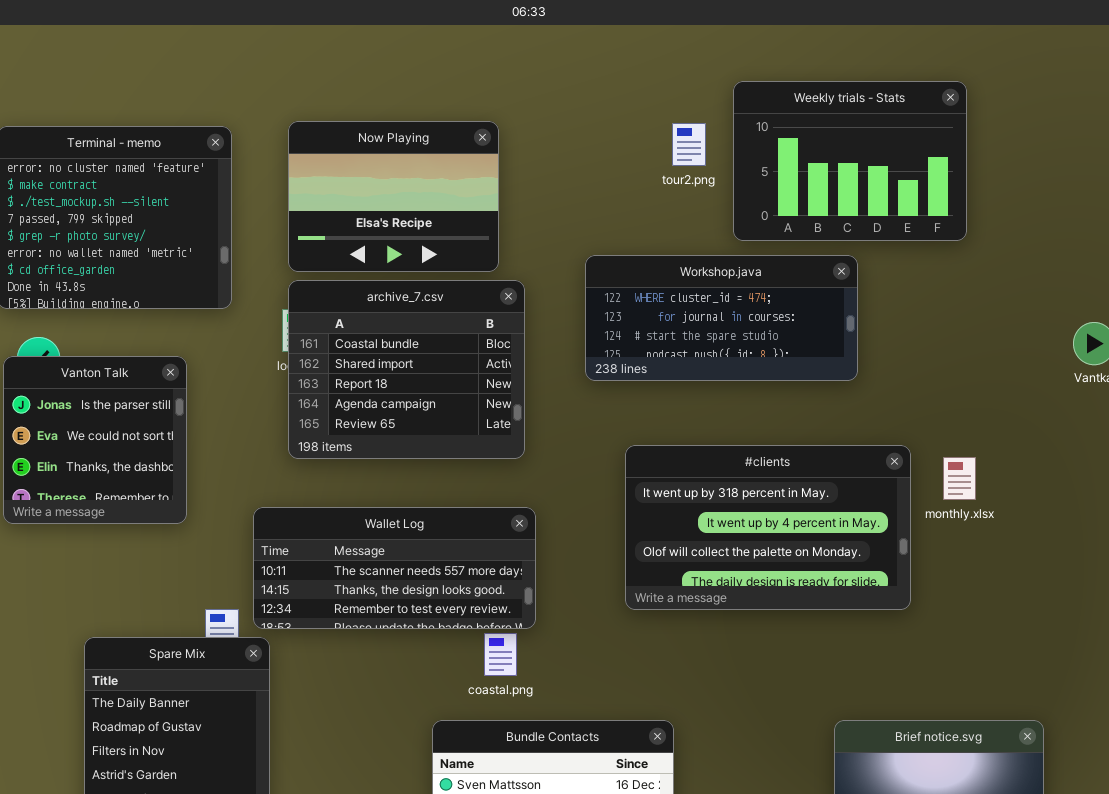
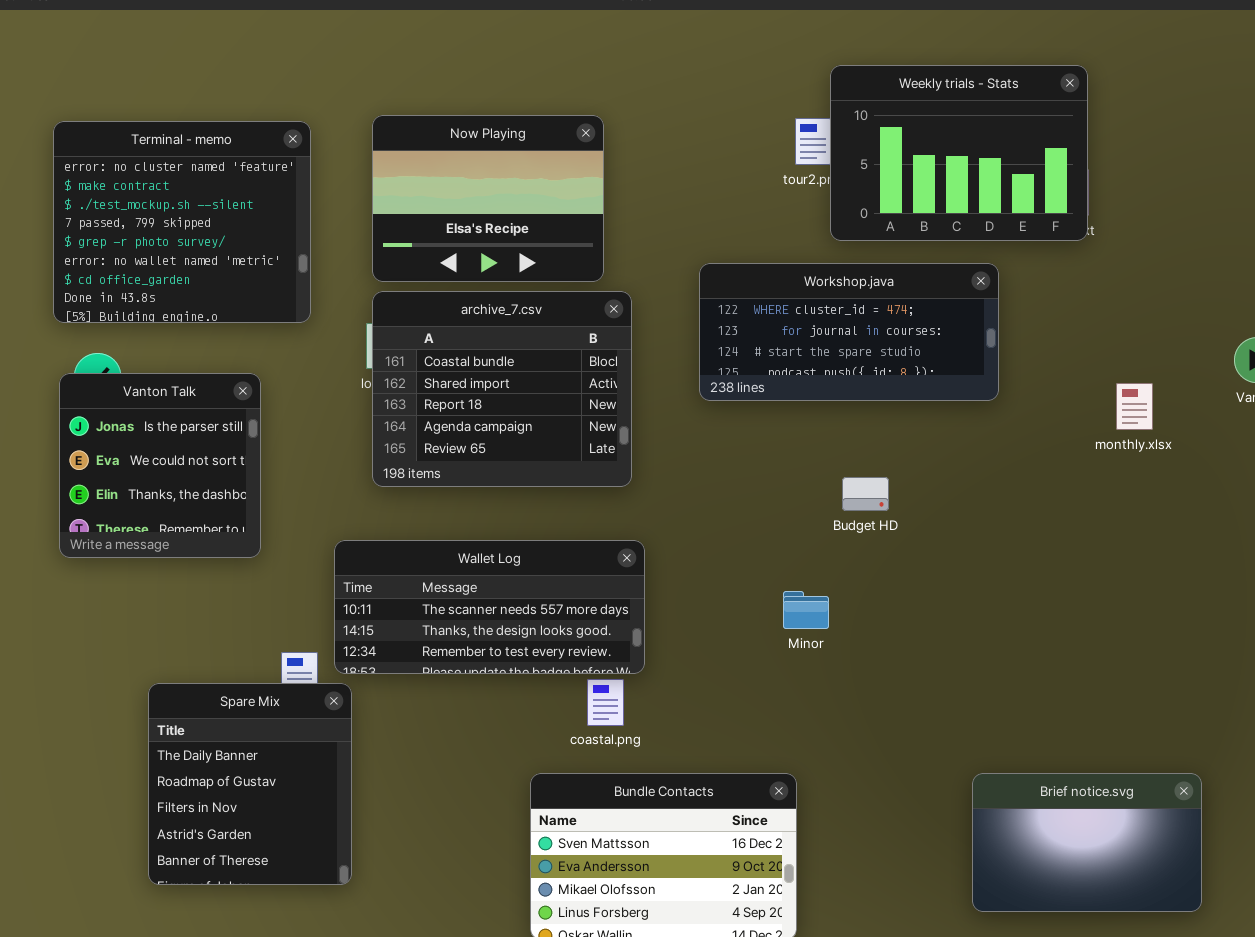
Weekly trials - Stats: [733,81,967,241] -> [830,65,1088,241], moved
#clients: [625,445,911,610] -> none, closed
monthly.xlsx: [943,457,976,500] -> [1116,383,1153,430], moved

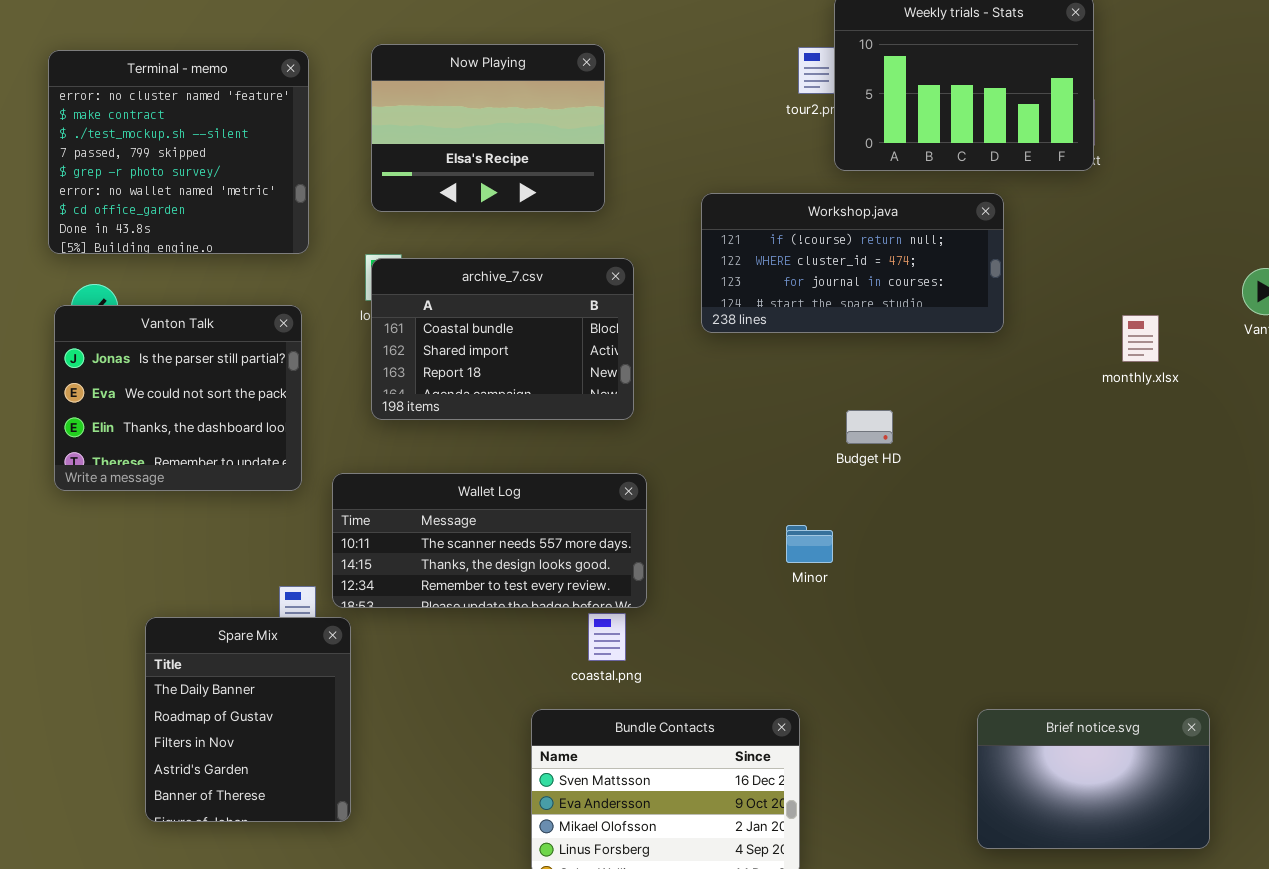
Workshop.java: [699,263,999,401] -> [701,193,1004,333], scrolled up 1 row
archive_7.csv: [372,291,632,487] -> [371,258,634,420], resized
Vanton Talk: [59,373,261,558] -> [54,305,302,491], resized

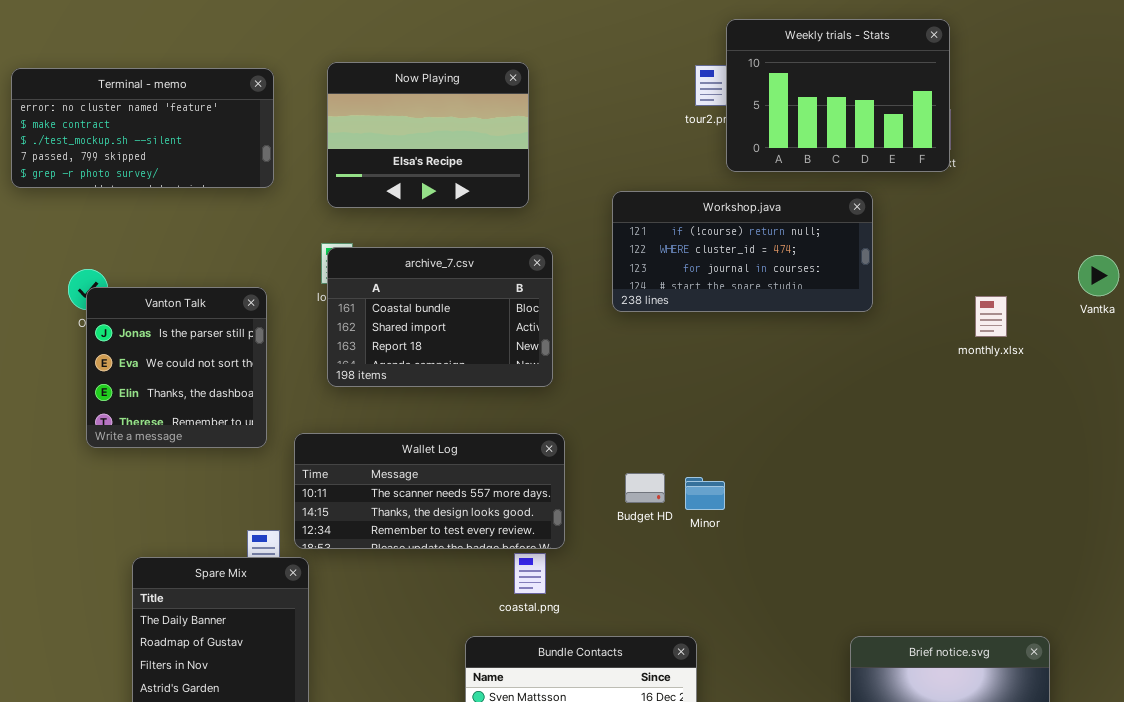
Terminal - memo: [48,50,309,254] -> [11,68,274,188], resized
Vanton Talk: [54,305,302,491] -> [86,287,267,448], resized
Budget HD: [846,410,893,444] -> [625,473,665,503], moved

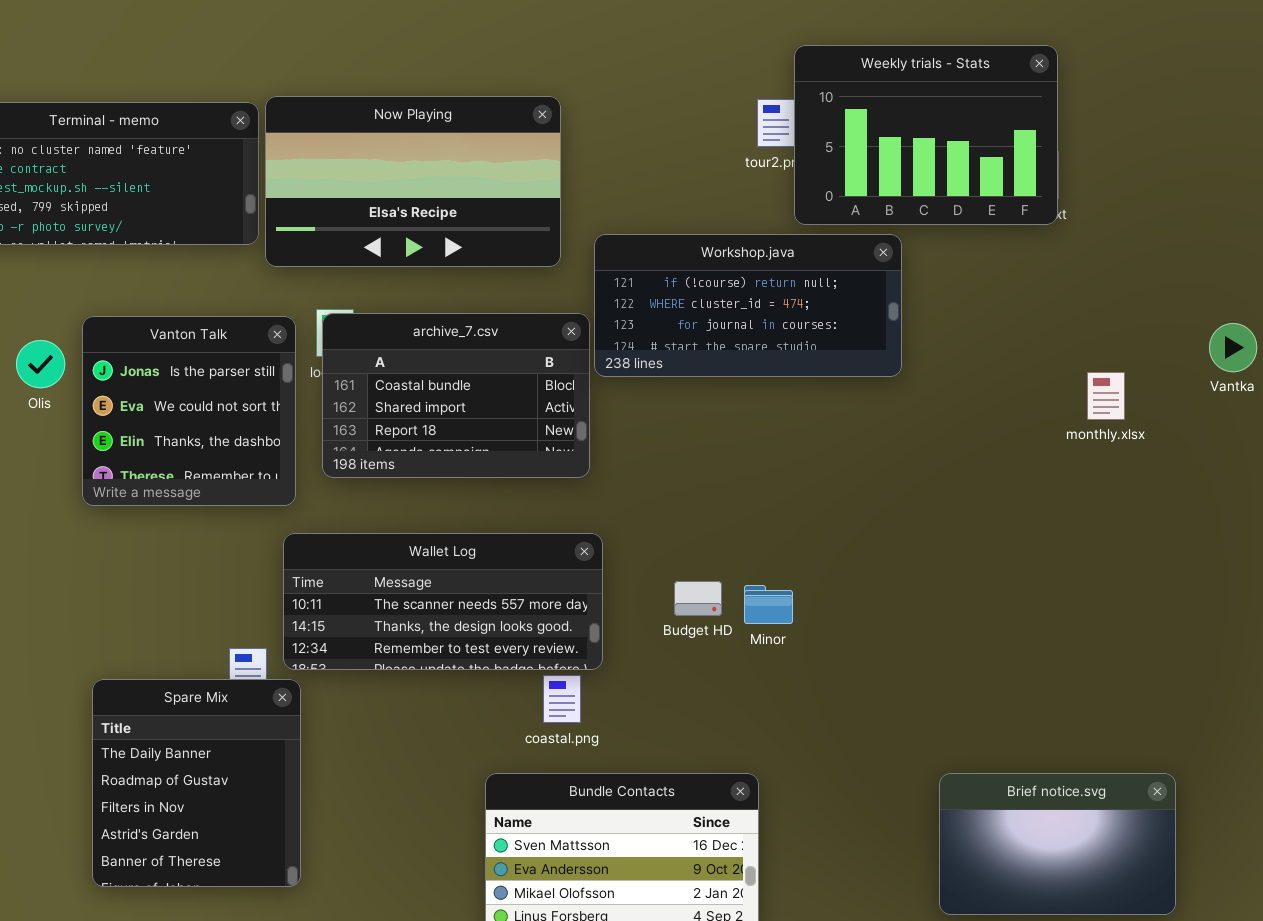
Now Playing: [327,62,529,208] -> [265,96,561,267], resized
Workshop.java: [612,191,873,312] -> [594,234,902,377], moved
Vanton Talk: [86,287,267,448] -> [82,316,296,506], moved

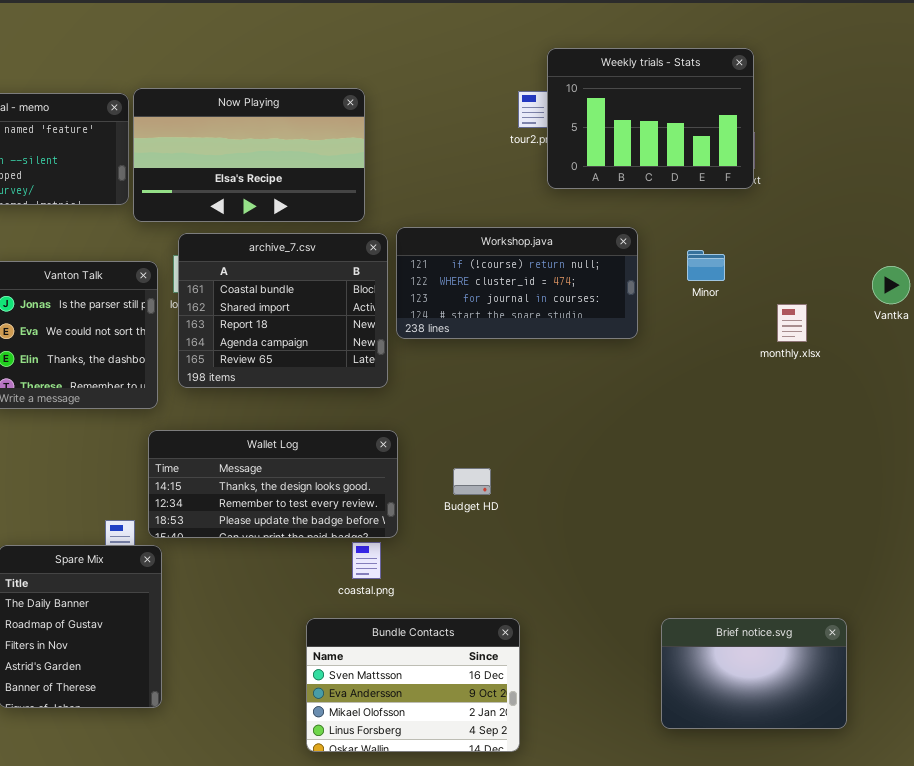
Workshop.java: [594,234,902,377] -> [396,227,638,339], moved
archive_7.csv: [322,313,590,478] -> [178,233,388,388], resized
Wallet Log: [283,533,603,670] -> [148,430,398,538], scrolled down 1 row
Minor: [744,585,793,624] -> [687,250,725,281], moved

